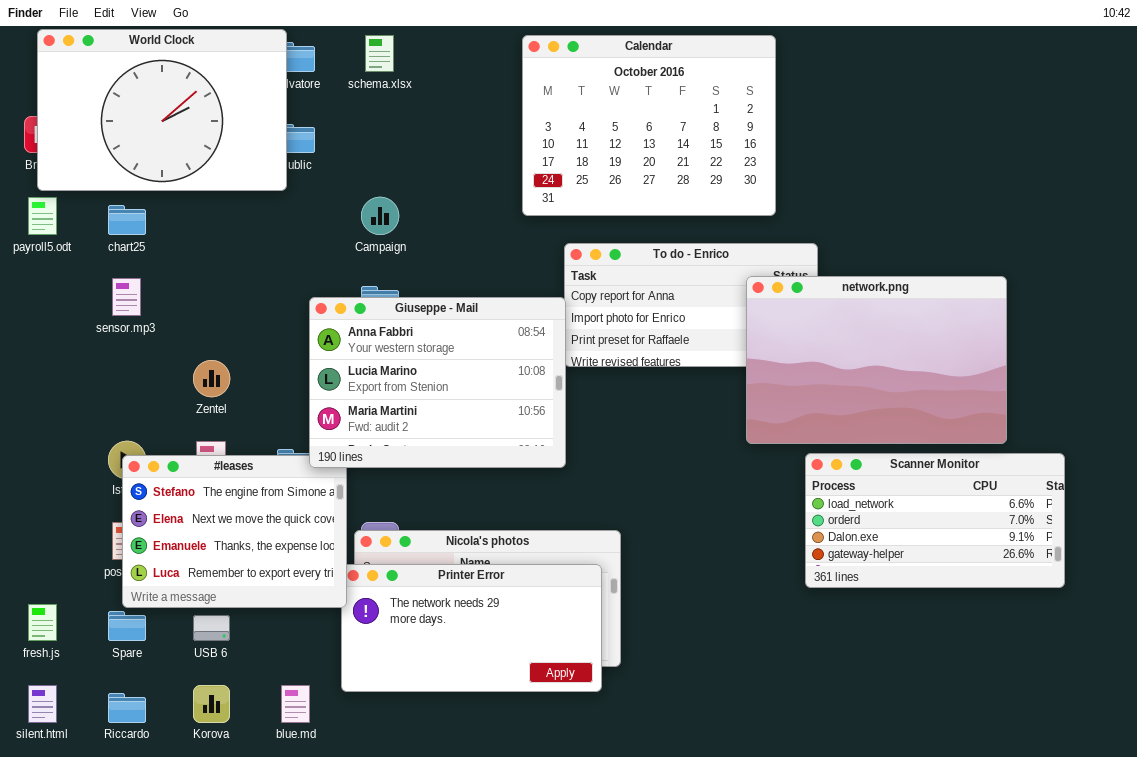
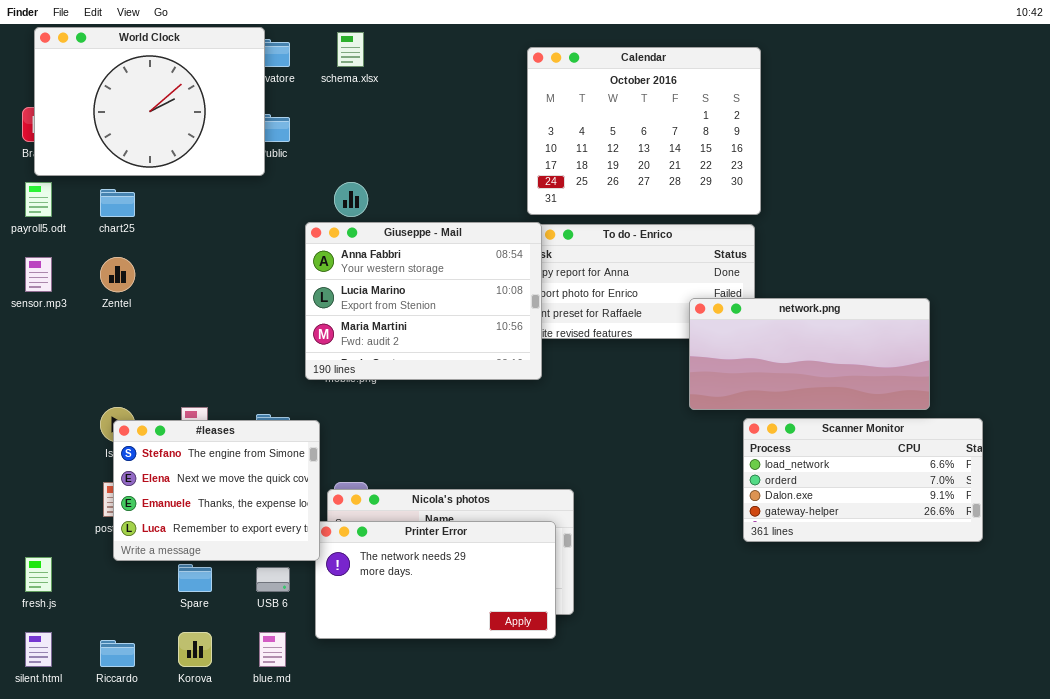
Calendar: [522,35,776,216] -> [527,47,761,215], moved
network.png: [746,276,1007,444] -> [689,298,930,410], resized
sensor.mp3: [112,278,141,316] -> [25,257,52,292], moved
Giuseppe - Mail: [309,297,566,468] -> [305,222,542,380], moved
Zentel: [193,360,230,397] -> [100,257,135,292], moved
Spare: [108,611,146,641] -> [178,564,212,592], moved
USB 6: [193,615,230,641] -> [256,567,290,592], moved

